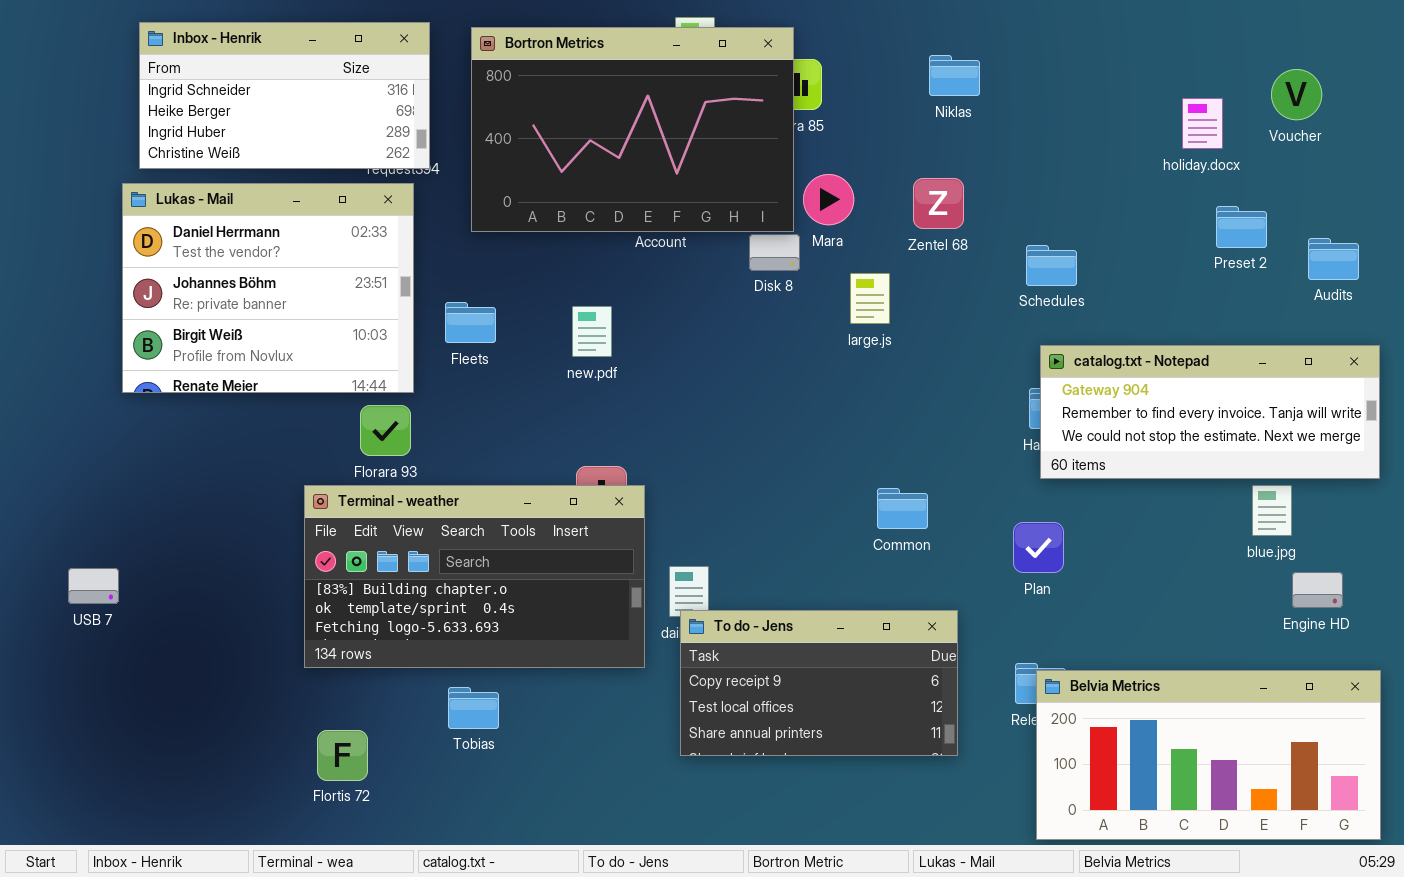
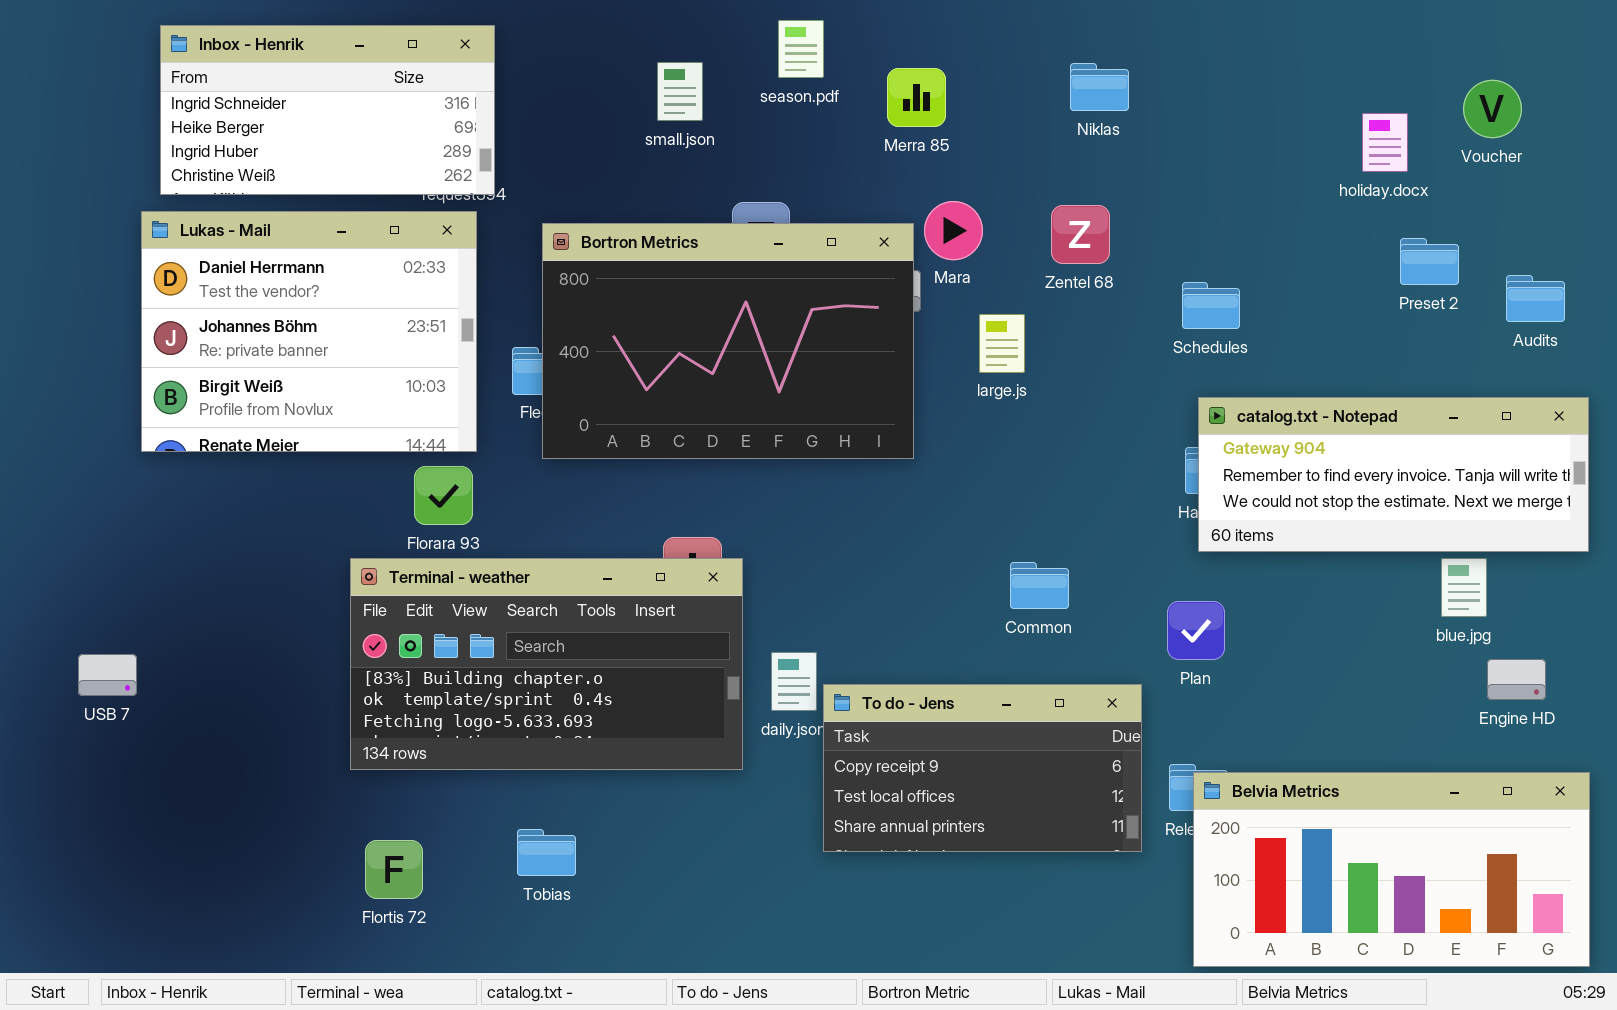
Bortron Metrics: [471,27,794,232] -> [542,223,914,459], moved
To do - Jens: [680,610,958,756] -> [823,684,1142,852], moved
Tobias: [448,687,499,729] -> [517,829,576,876], moved

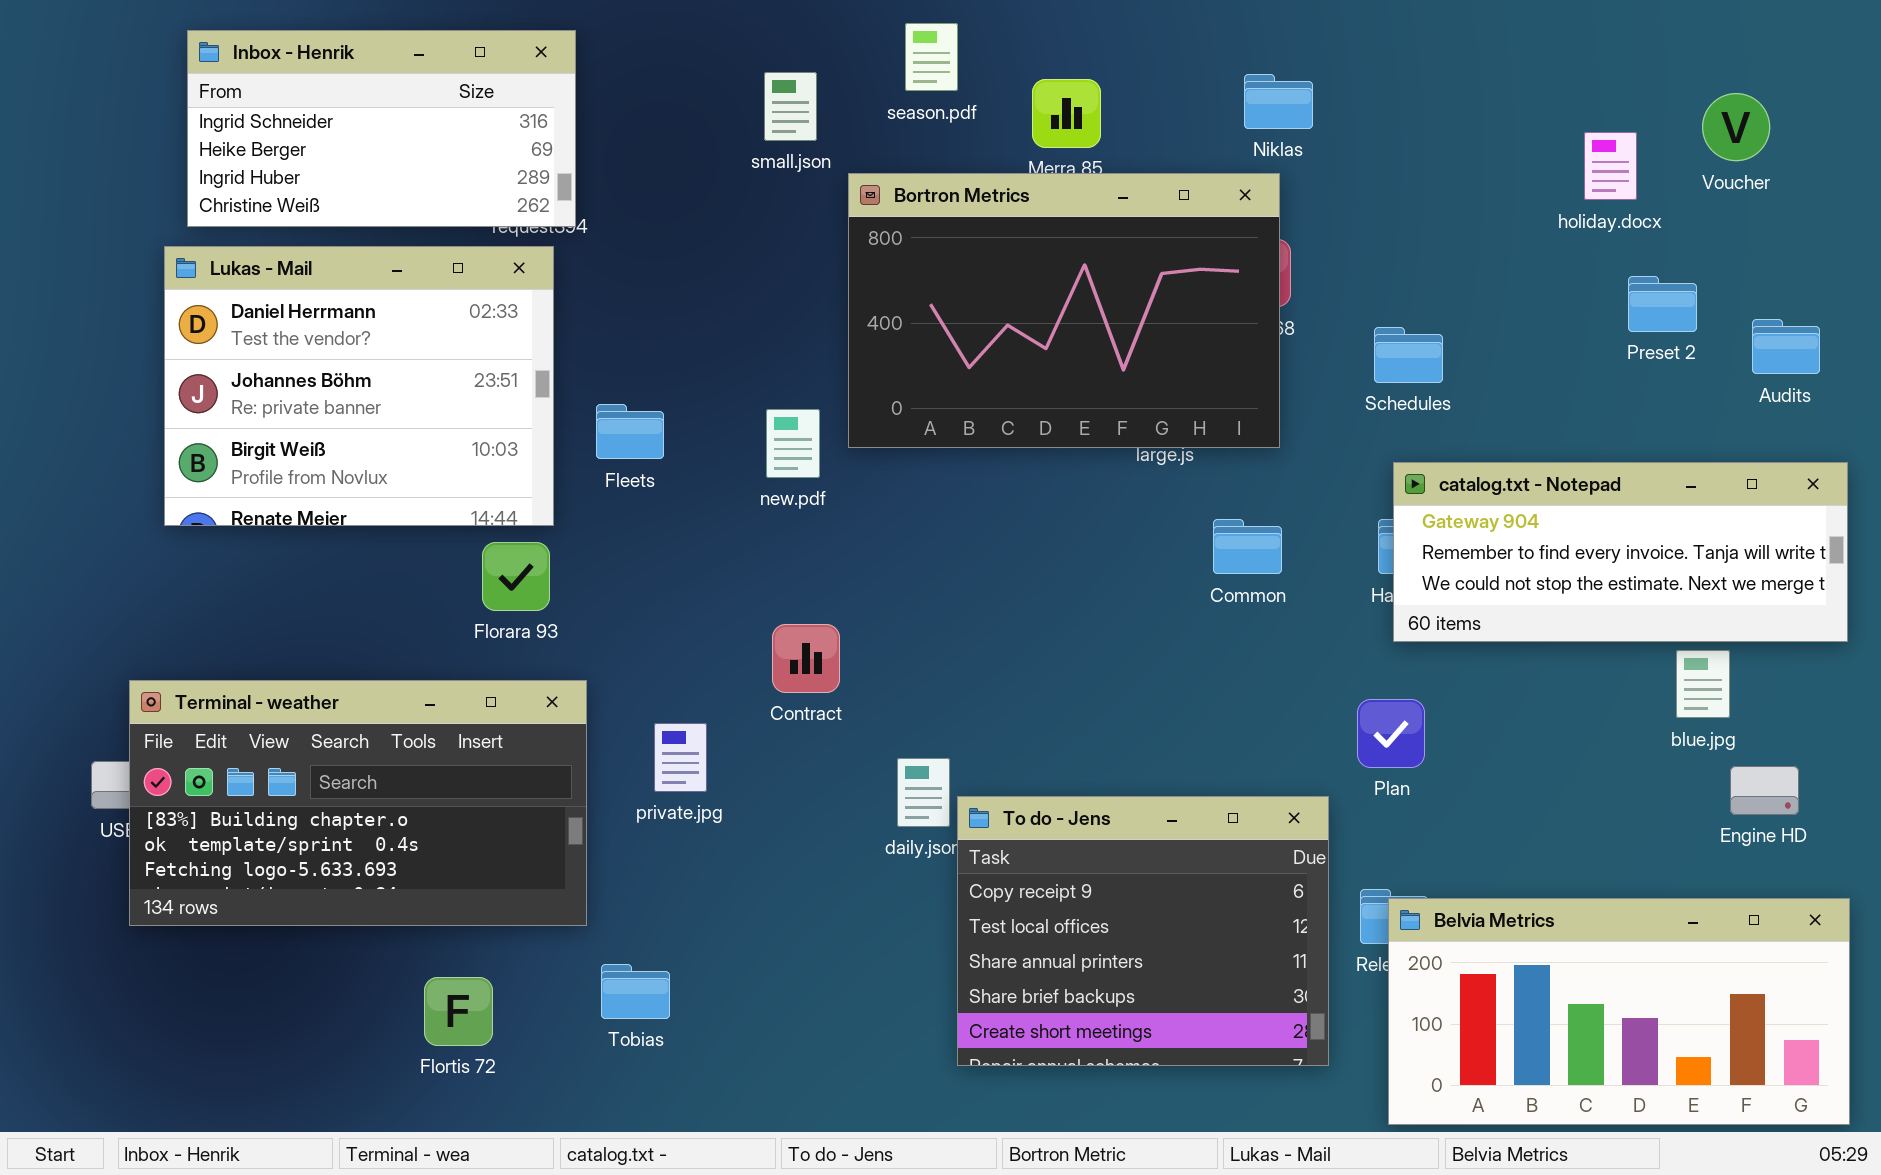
Bortron Metrics: [542,223,914,459] -> [848,173,1280,448], moved
Terminal - weather: [350,558,743,770] -> [129,680,587,926], moved
Common: [1010,562,1069,609] -> [1213,519,1282,574], moved
To do - Jens: [823,684,1142,852] -> [957,796,1329,1066], resized

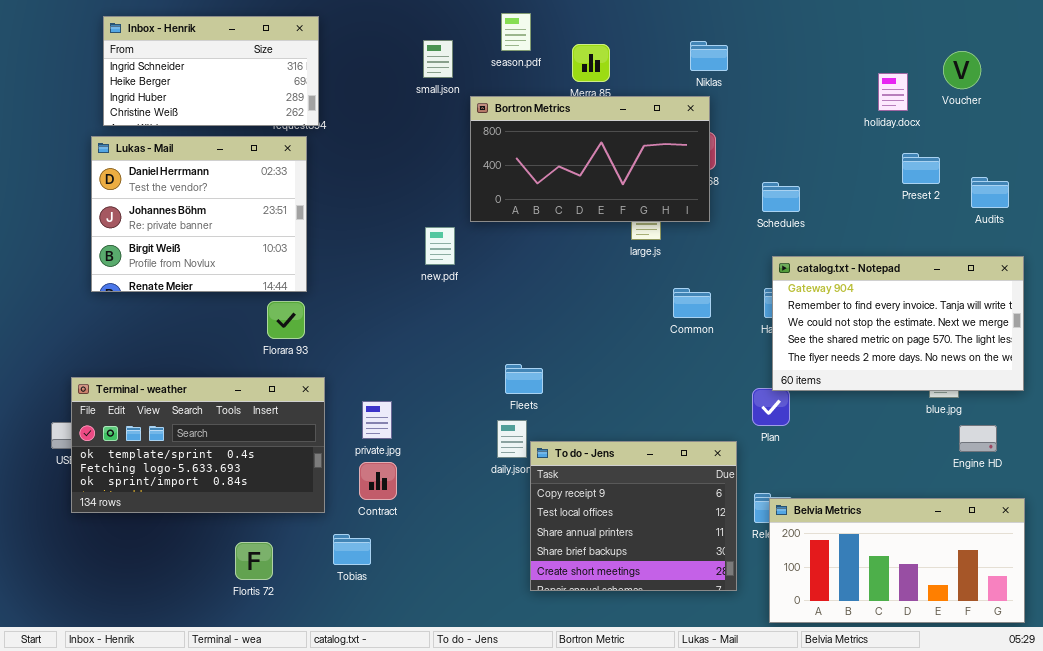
Bortron Metrics: [848,173,1280,448] -> [470,96,710,222], resized
Fleets: [596,404,664,459] -> [505,364,543,394], moved
catalog.txt - Notepad: [1393,462,1848,642] -> [772,256,1024,391], resized
Contract: [772,624,840,693] -> [359,462,397,500], moved
Terminal - weather: [129,680,587,926] -> [71,377,325,513], scrolled down 1 row

